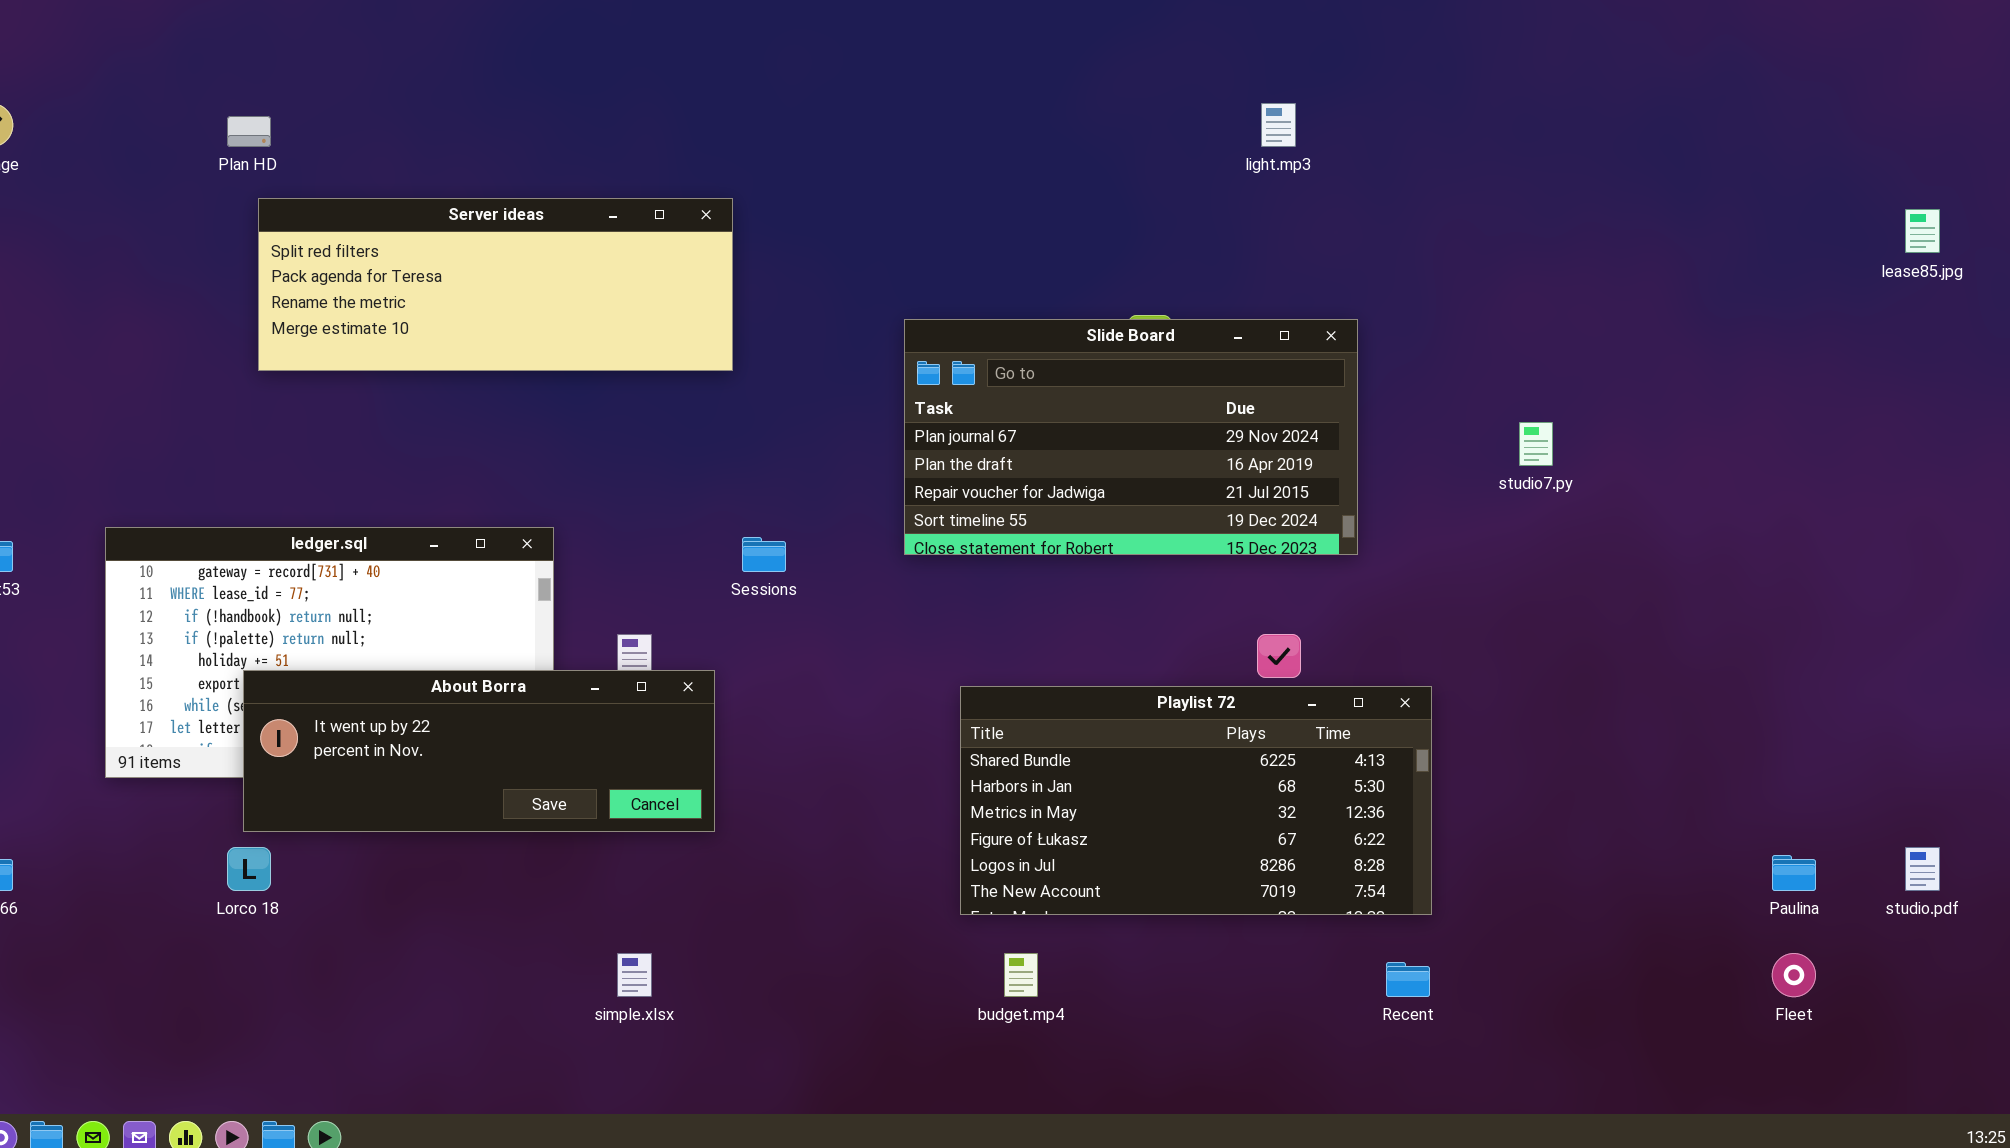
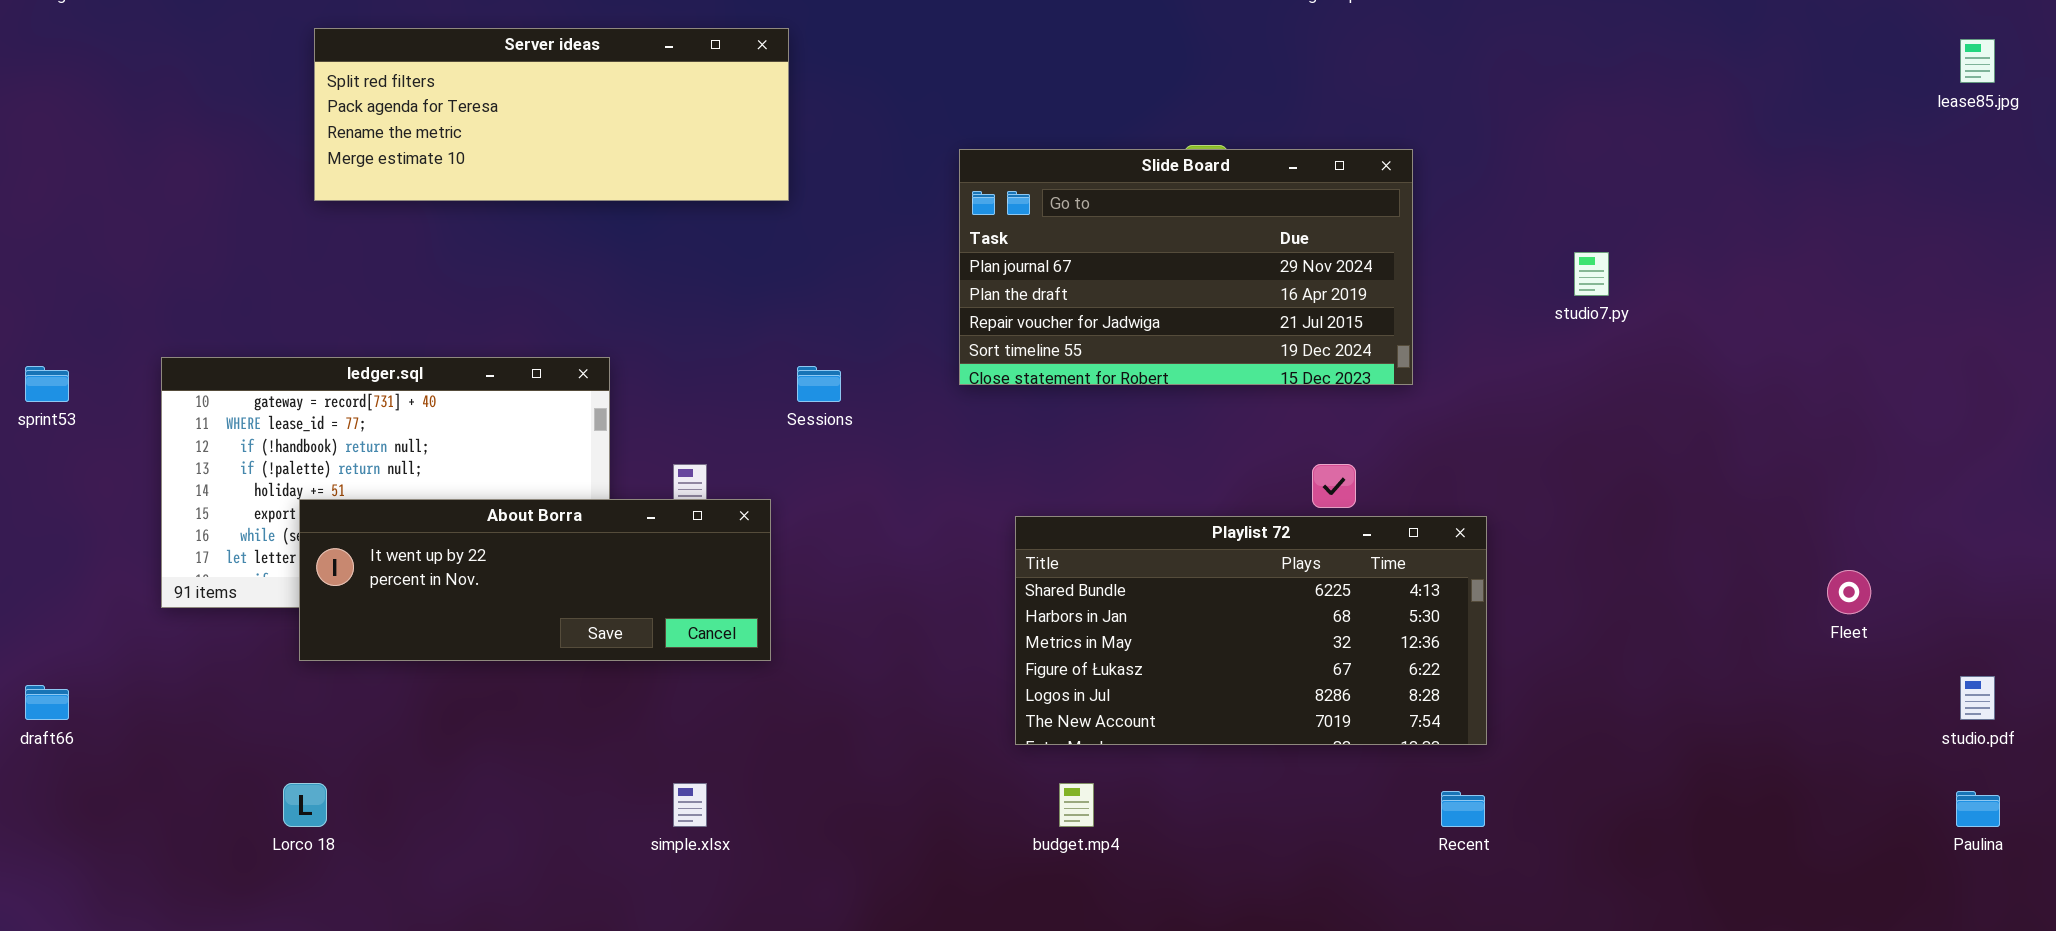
Lorco 18: [227,847,271,891] -> [283,783,327,827], moved
Paulina: [1772,855,1816,891] -> [1956,791,2000,827], moved
Fleet: [1772,953,1816,997] -> [1827,570,1871,614], moved

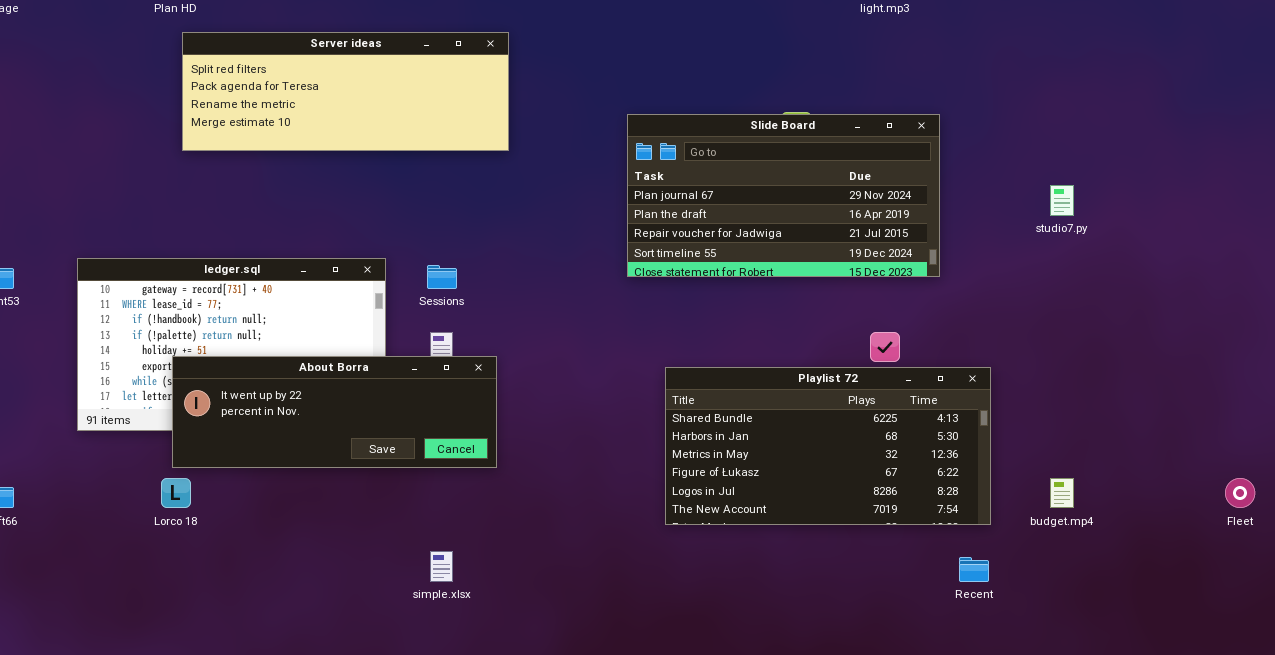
Sessions: [797,366,841,402] -> [427,265,457,289], moved
Fleet: [1827,570,1871,614] -> [1225,478,1255,508], moved
Lorco 18: [283,783,327,827] -> [161,478,191,508], moved
budget.mp4: [1059,783,1094,827] -> [1050,478,1074,508], moved

